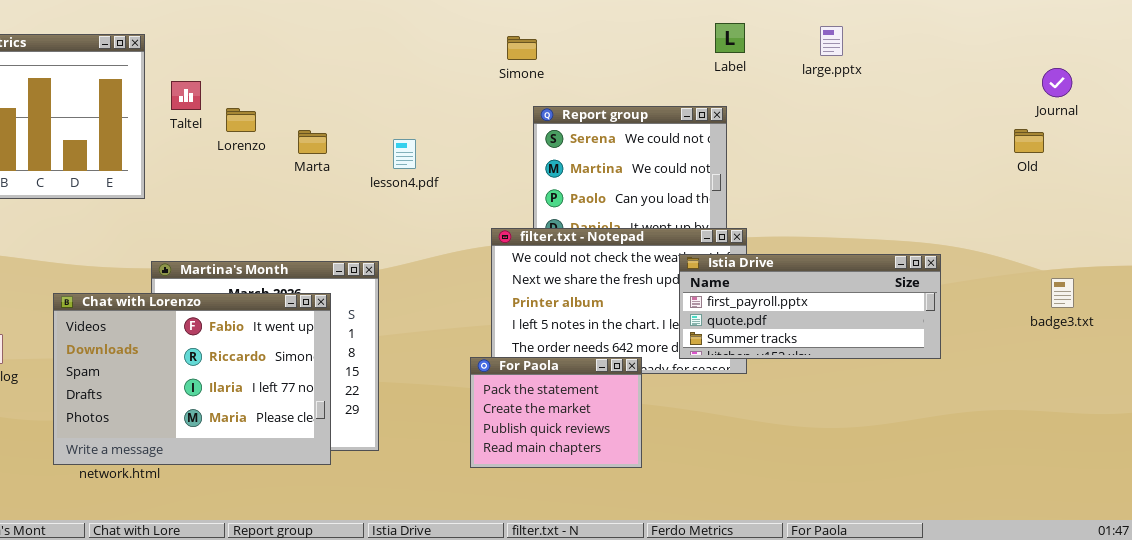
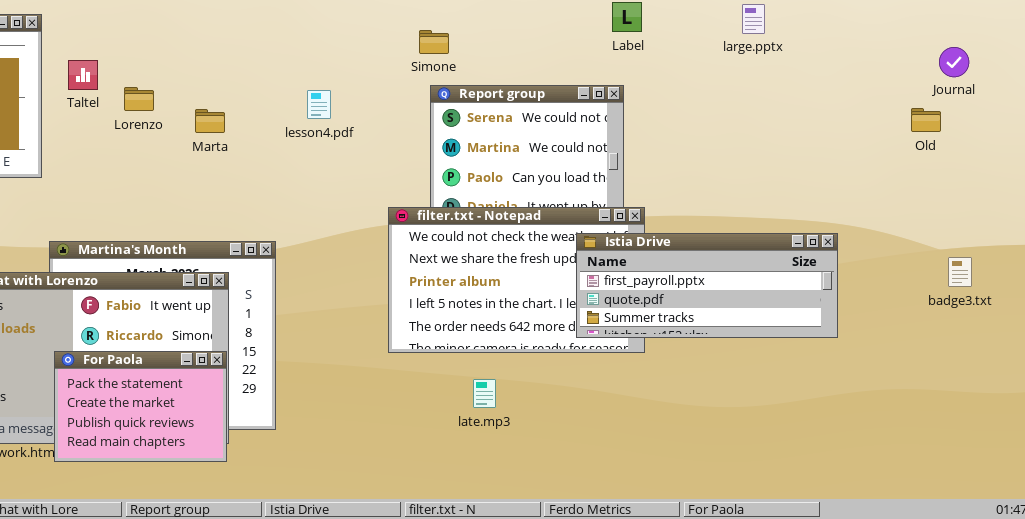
large.pptx: [820,26,843,56] -> [742,4,765,34], moved
Simone: [507,36,537,60] -> [419,30,449,54], moved
lesson4.pdf: [393,139,416,169] -> [307,90,331,119], moved
For Paola: [470,357,642,468] -> [54,351,227,462], moved

